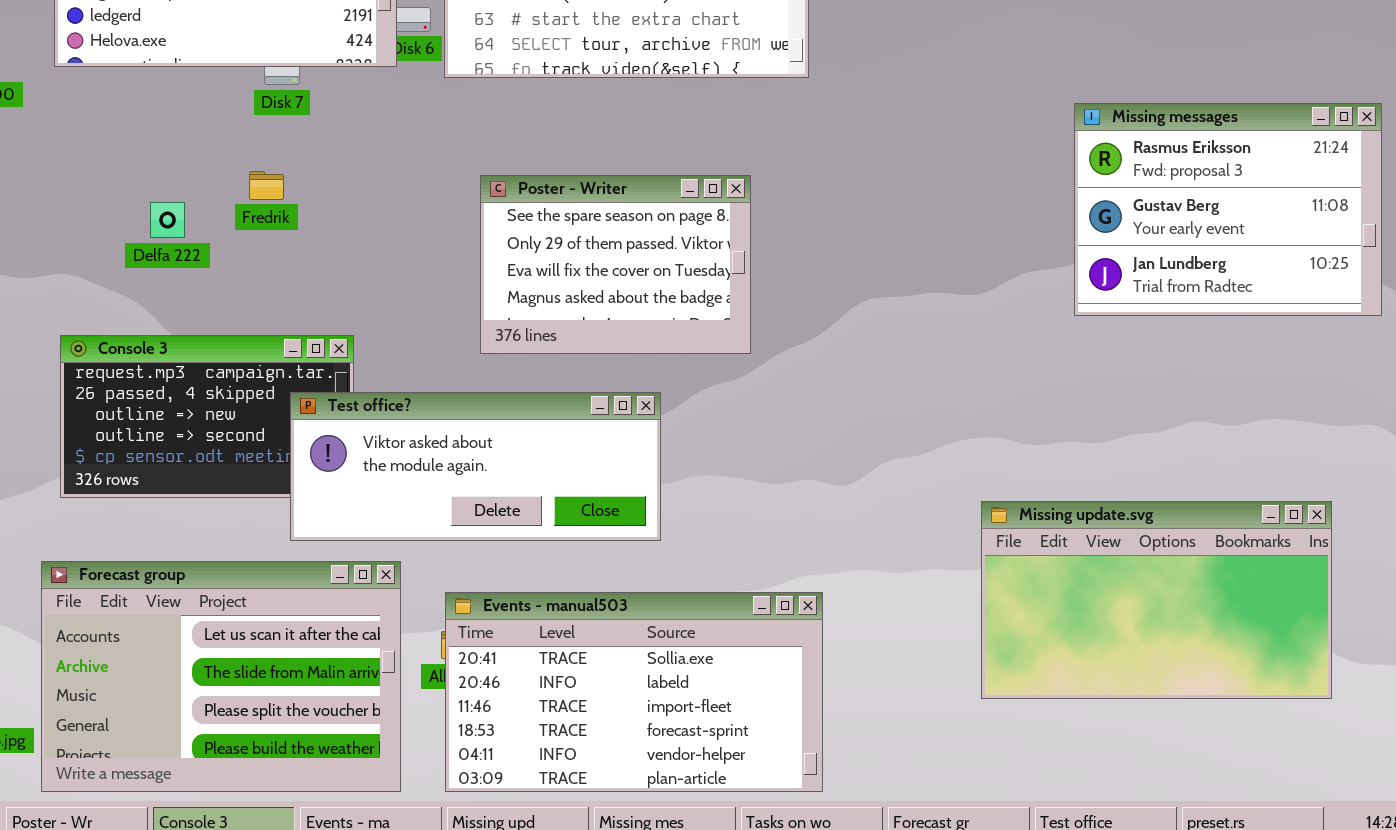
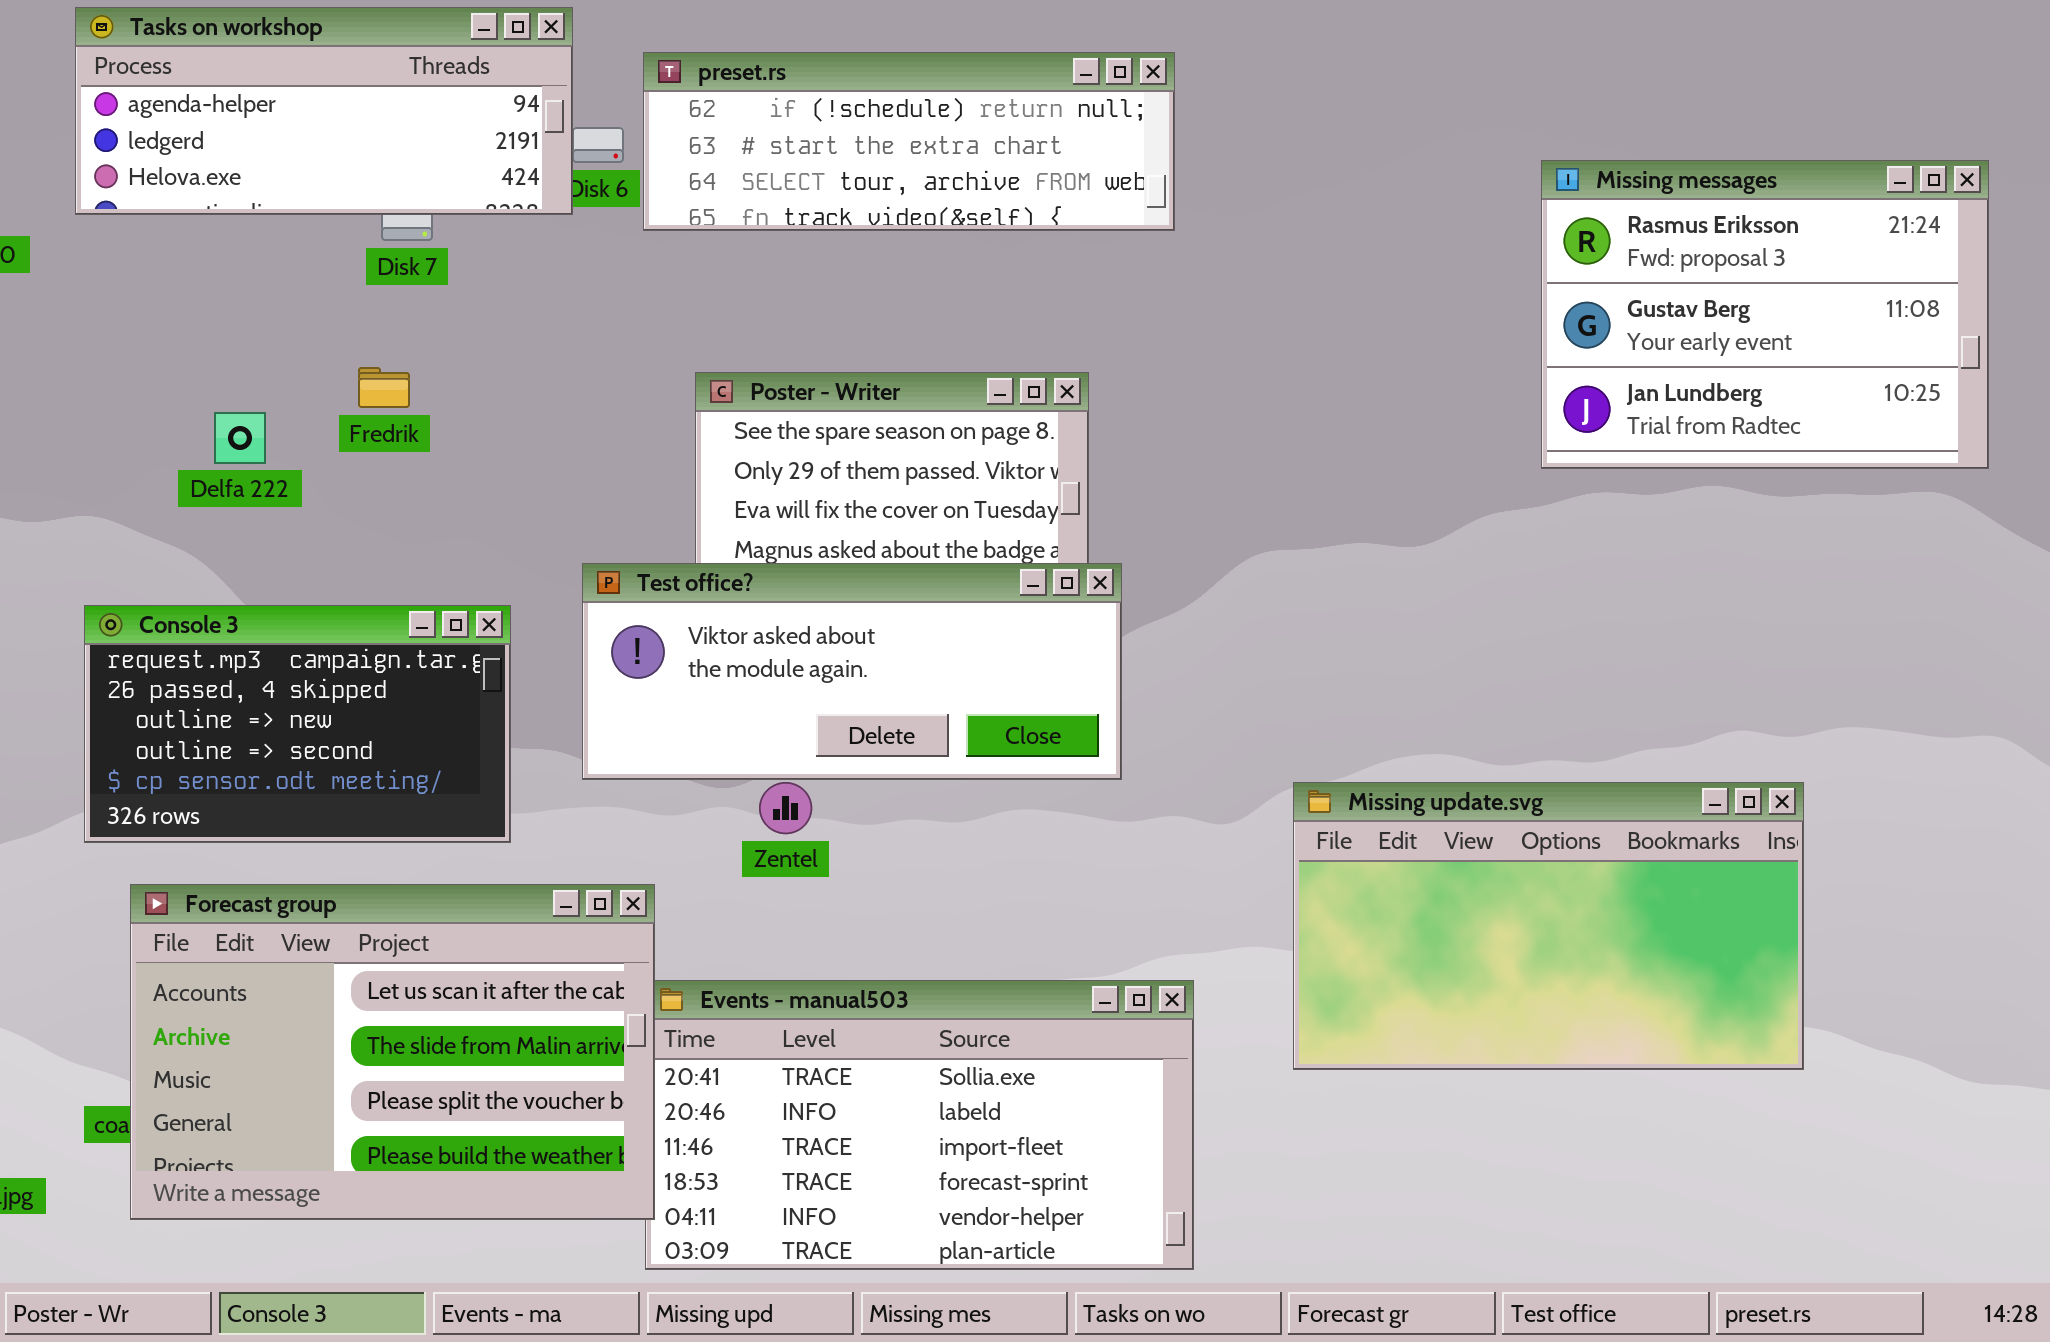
Missing messages: [1074,103,1382,316] -> [1541,160,1989,469], moved
Test office?: [290,392,661,541] -> [582,563,1122,780], moved
Missing update.svg: [981,501,1332,699] -> [1293,782,1804,1070], moved
Forecast group: [41,561,401,792] -> [130,884,655,1220], moved

